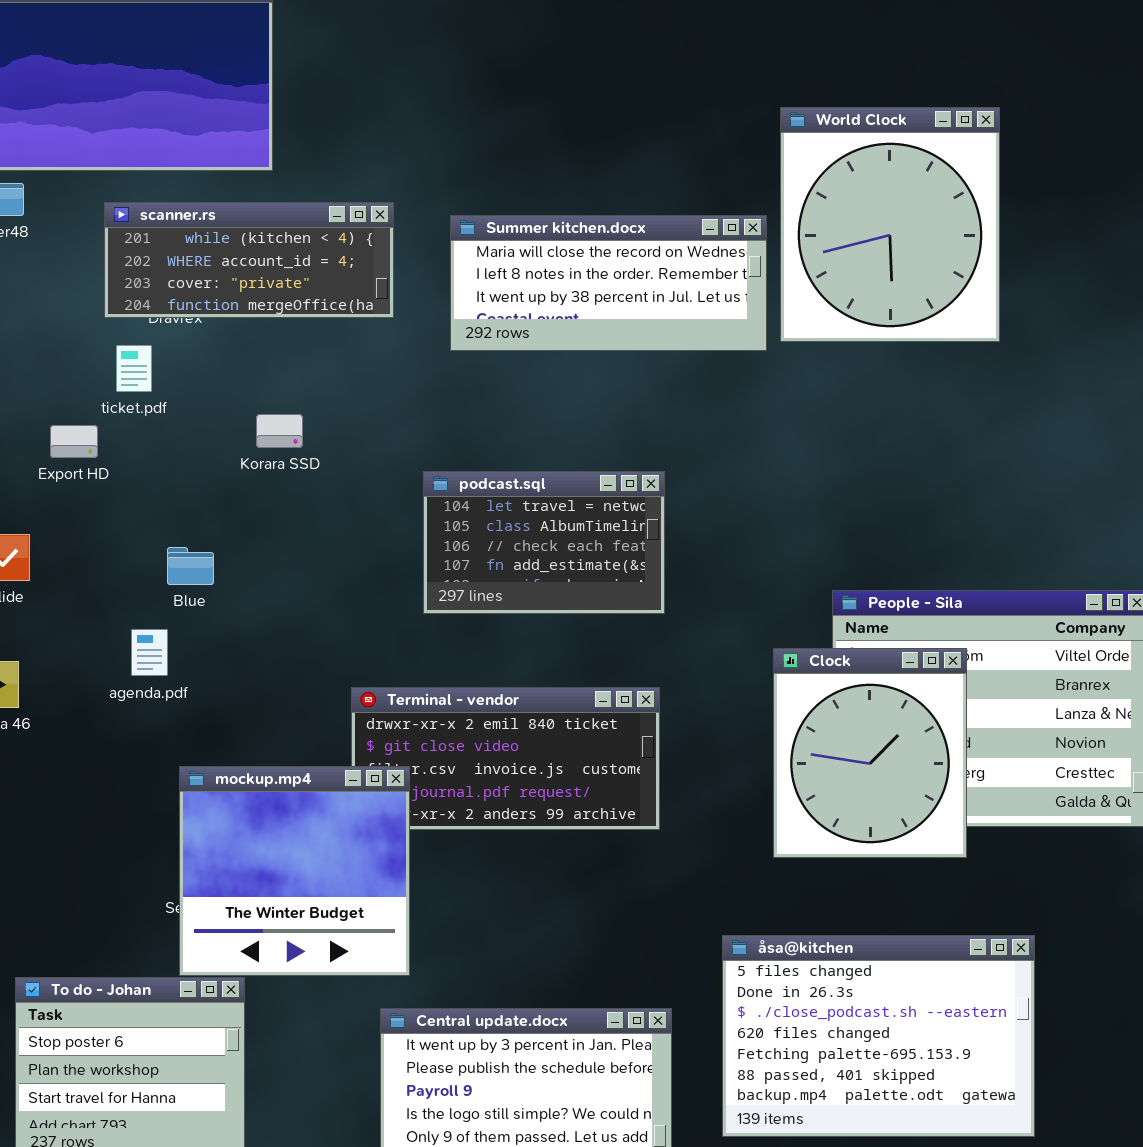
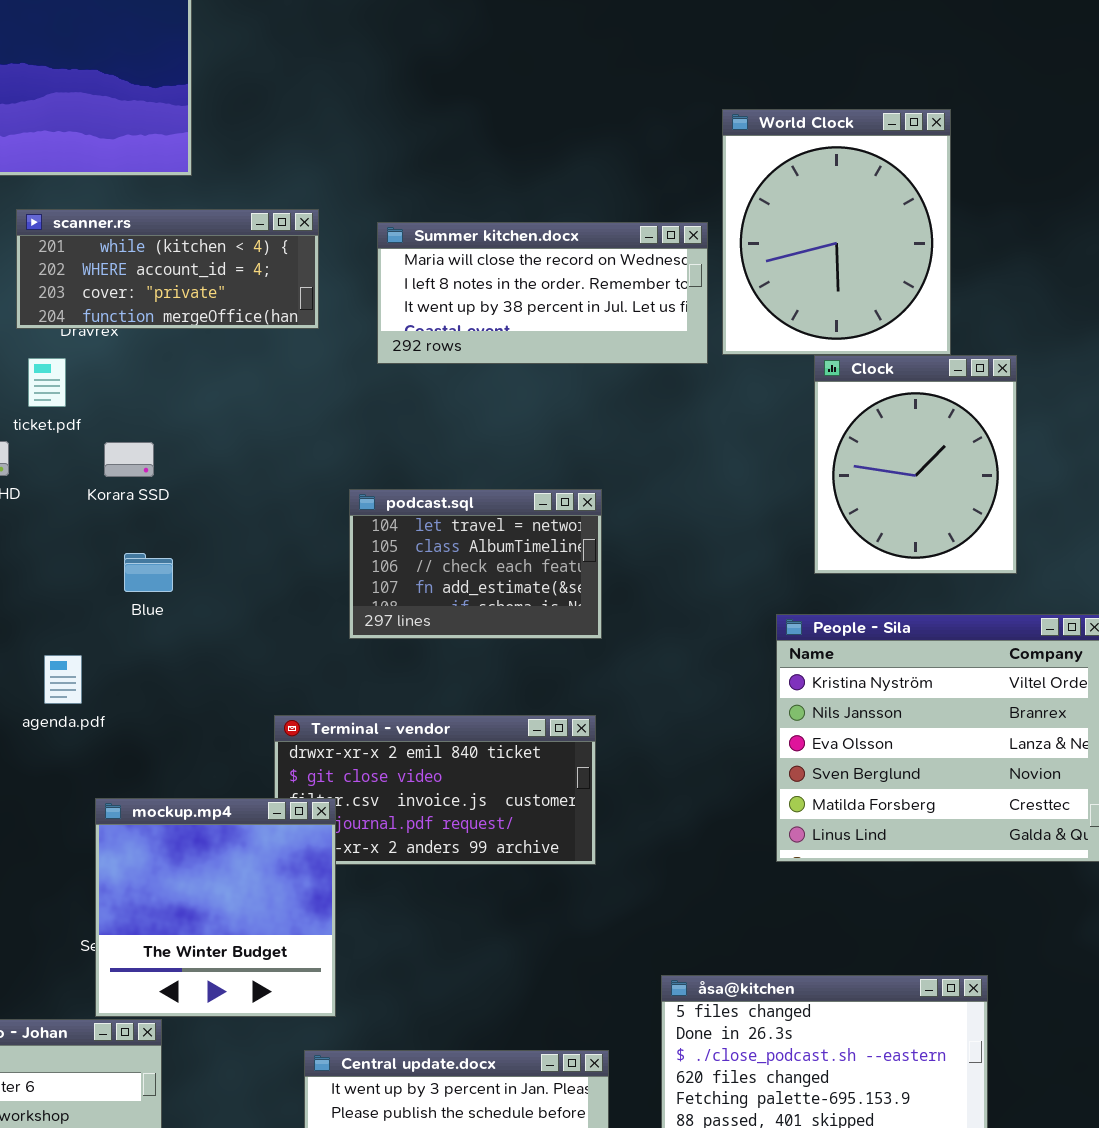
Korara SSD: [256,414,303,448] -> [104,442,154,477], moved
Blue: [167,547,214,585] -> [124,553,173,592], moved
Clock: [773,648,967,858] -> [814,355,1017,574], moved

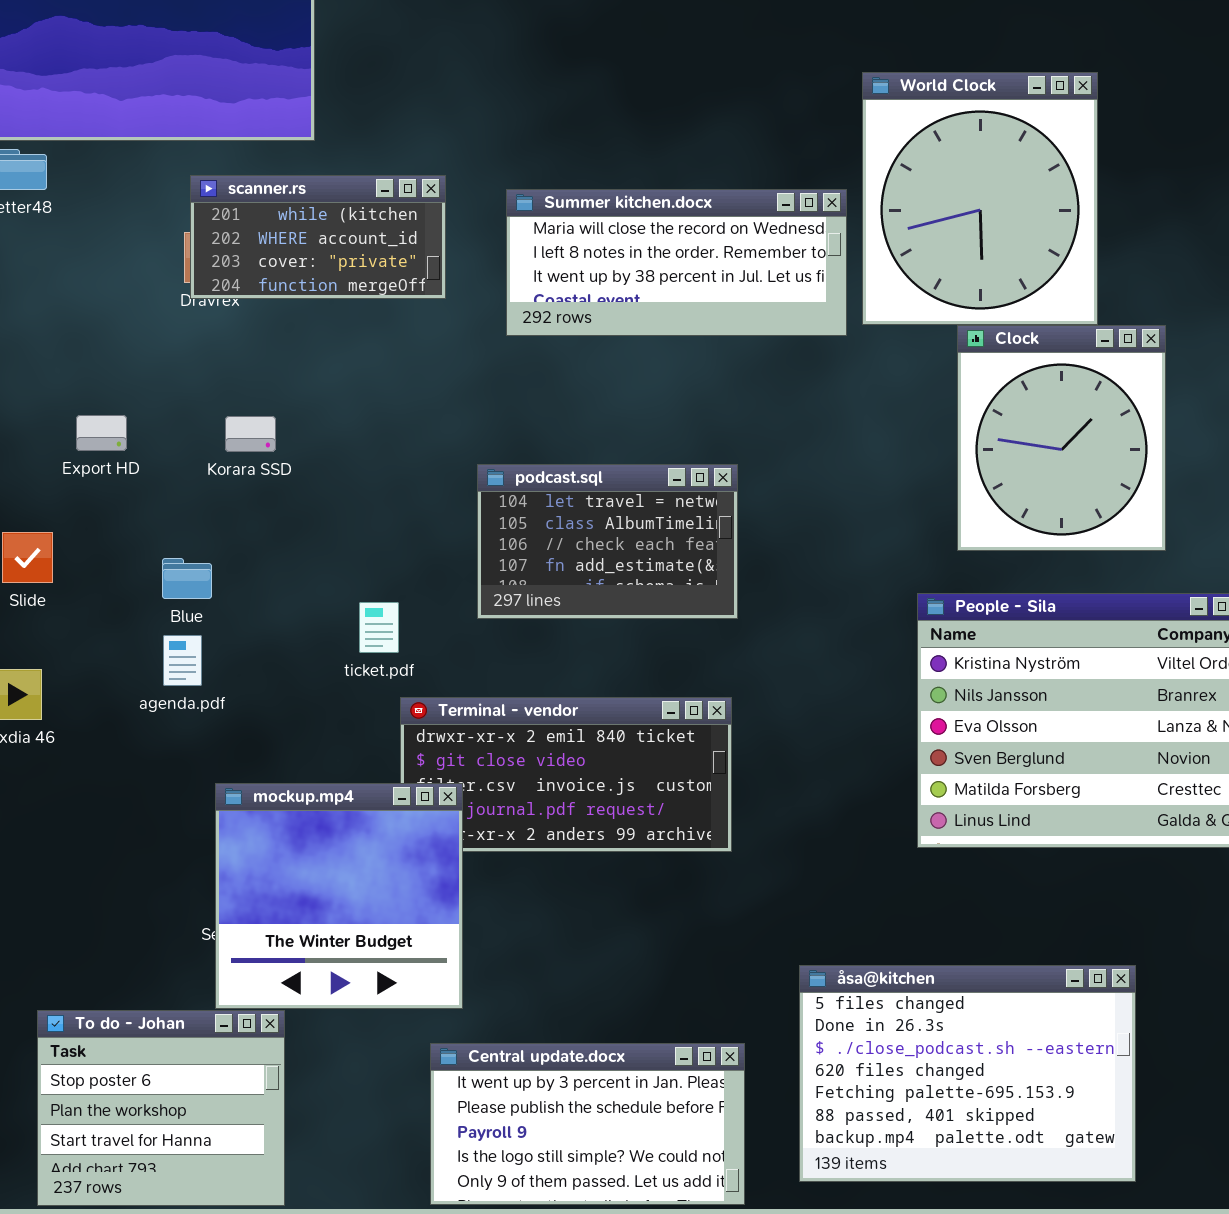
scanner.rs: [16,209,319,329] -> [190,175,446,299], resized
ticket.pdf: [28,358,66,407] -> [359,602,399,653], moved
Blue: [124,553,173,592] -> [162,558,212,599], moved

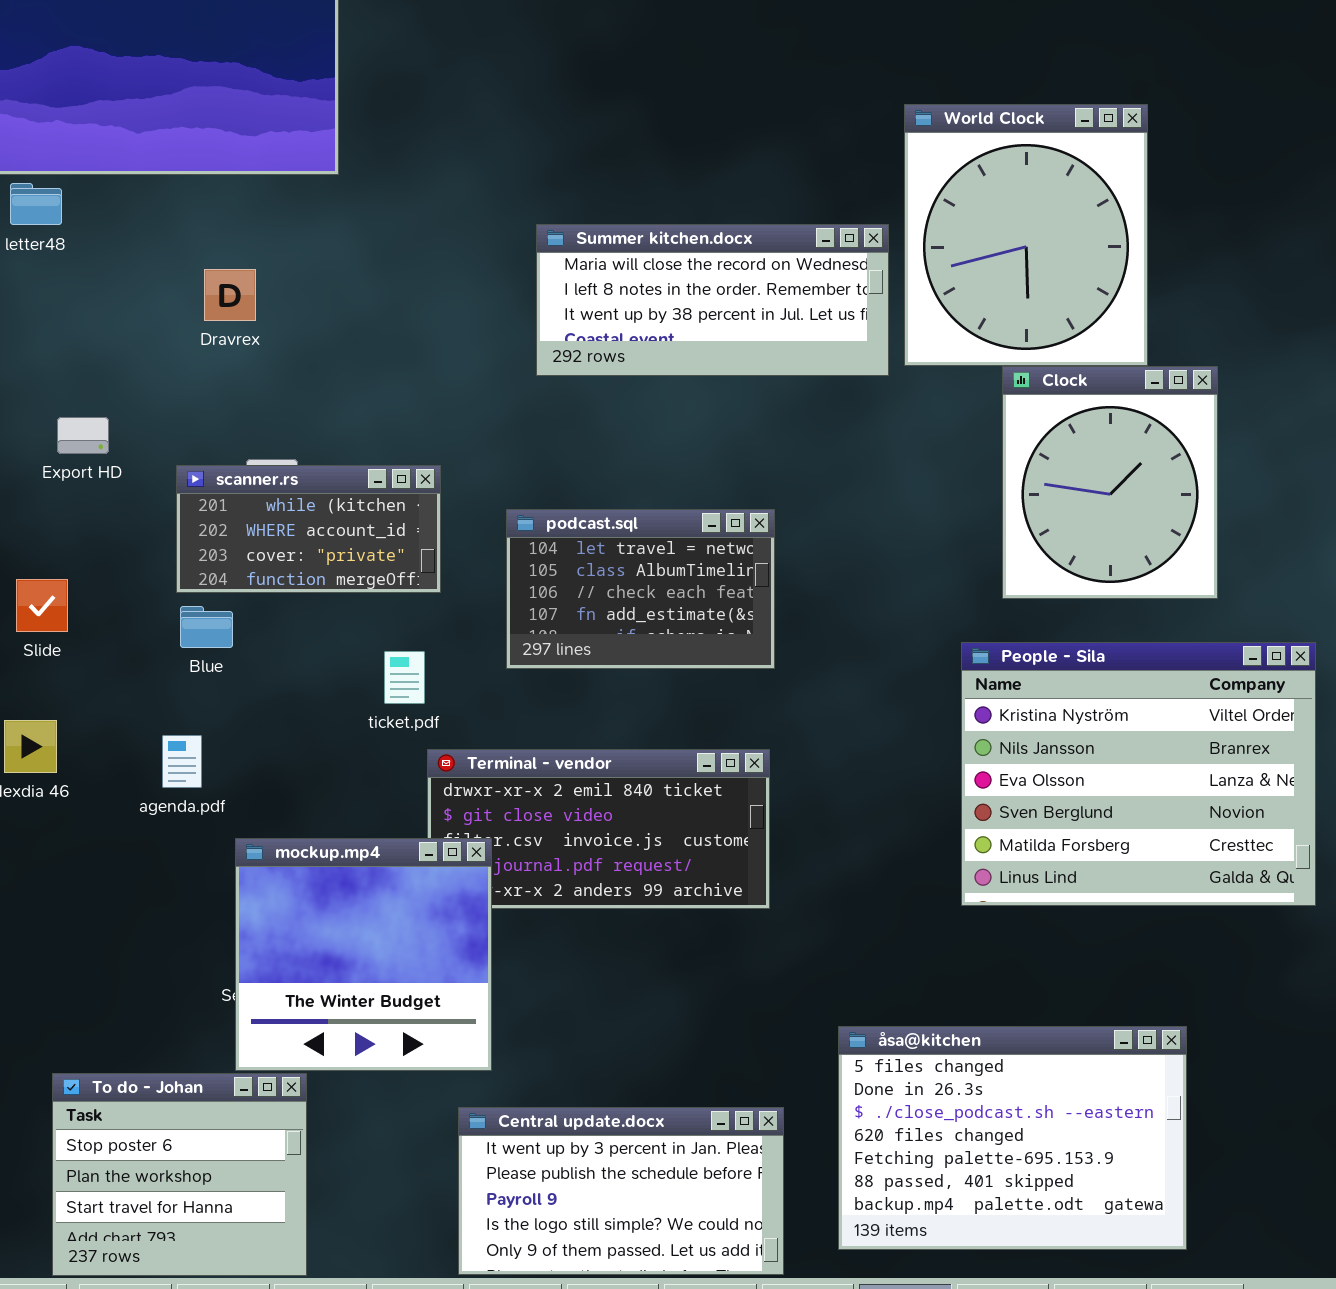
scanner.rs: [190,175,446,299] -> [176,465,441,593], moved
Export HD: [76,415,127,451] -> [57,417,109,454], moved
agenda.pdf: [163,635,202,686] -> [162,735,202,788], moved

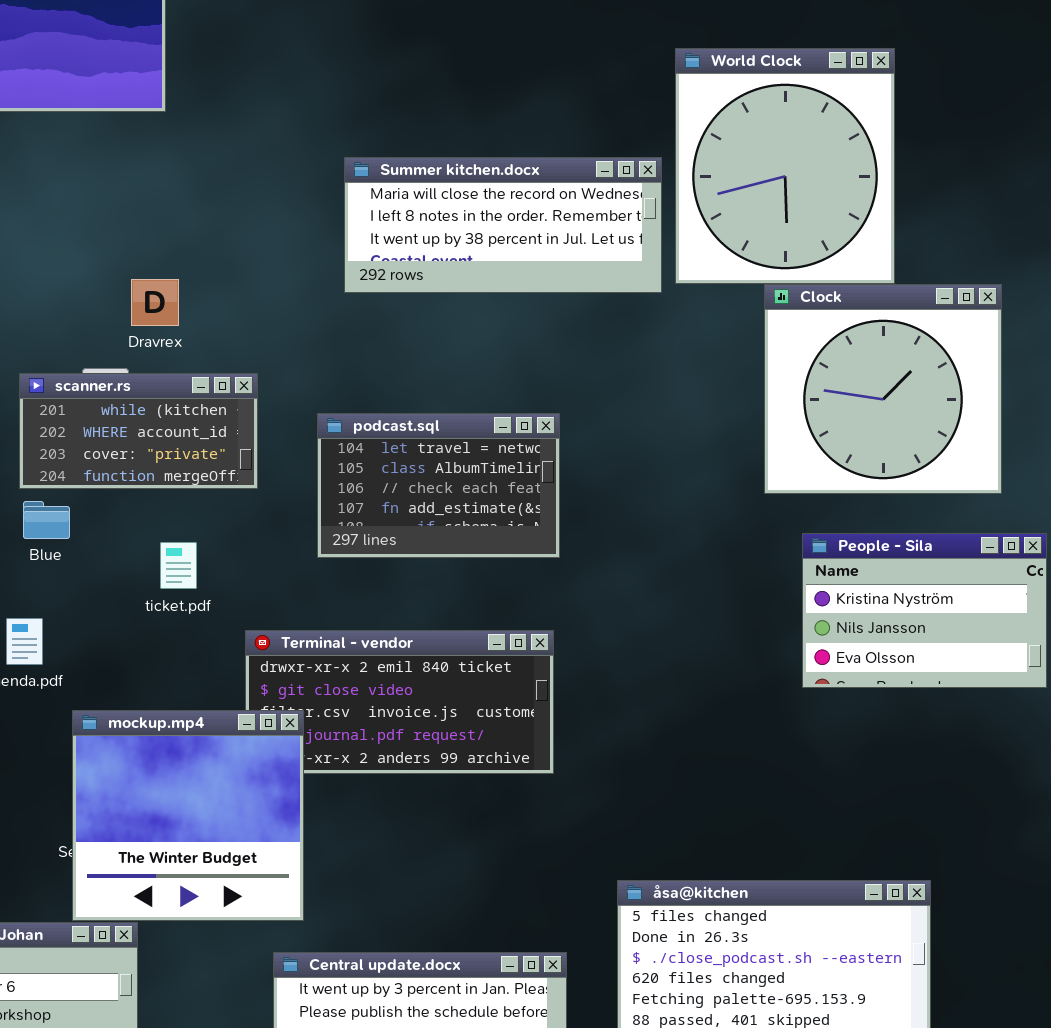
Dravrex: [204,269,256,321] -> [131,279,179,326], moved
Clock: [1002,366,1218,599] -> [764,284,1002,494], resized
People - Sila: [961,642,1316,906] -> [802,533,1047,688], resized
ticket.pdf: [384,651,425,704] -> [160,542,197,589], moved

